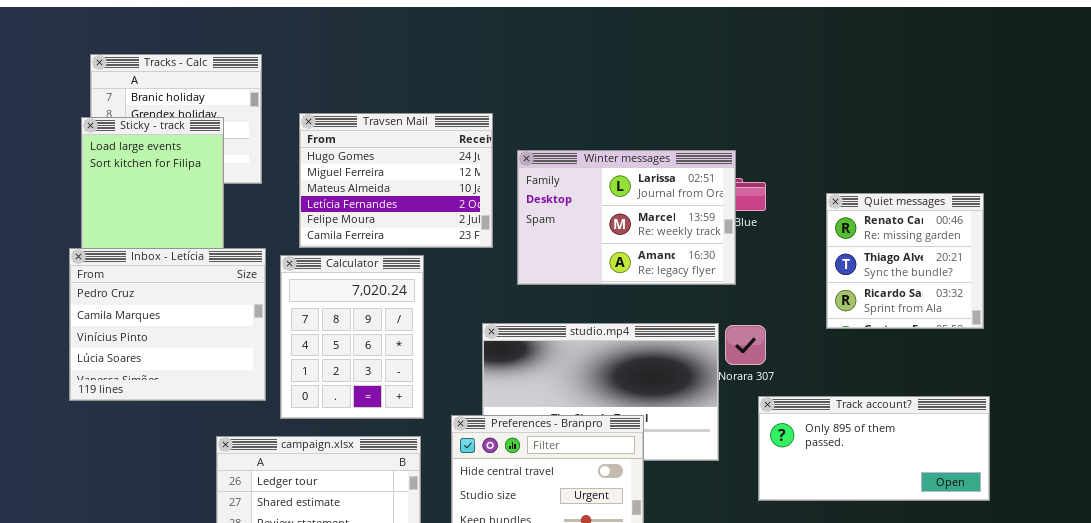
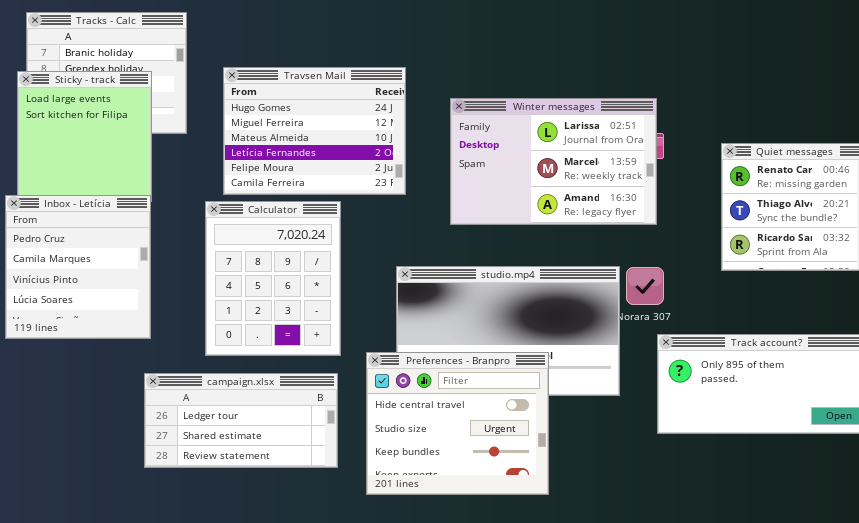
Winter messages: [517,150,736,285] -> [450,98,657,225], moved
Inbox - Letícia: [69,248,266,401] -> [5,195,151,339], resized

